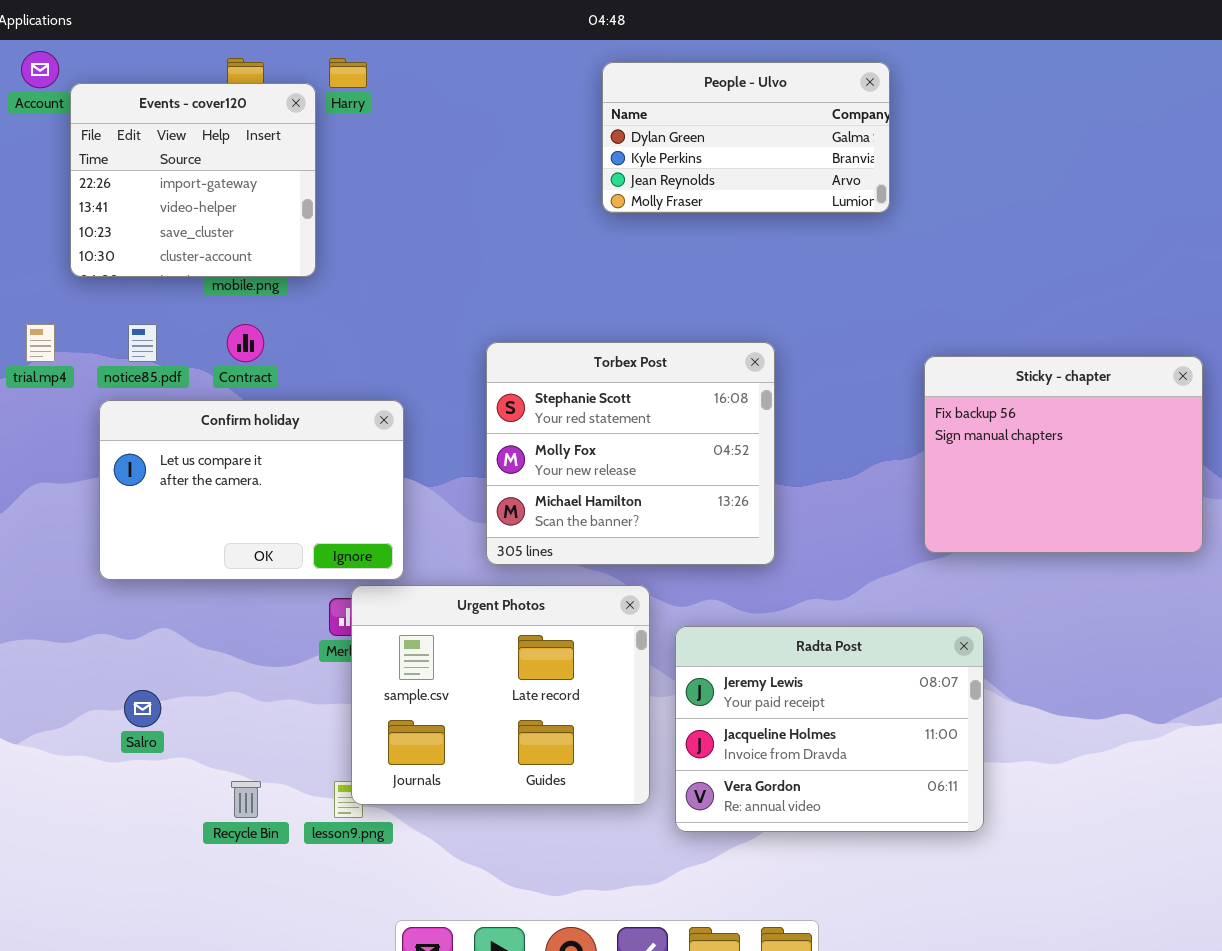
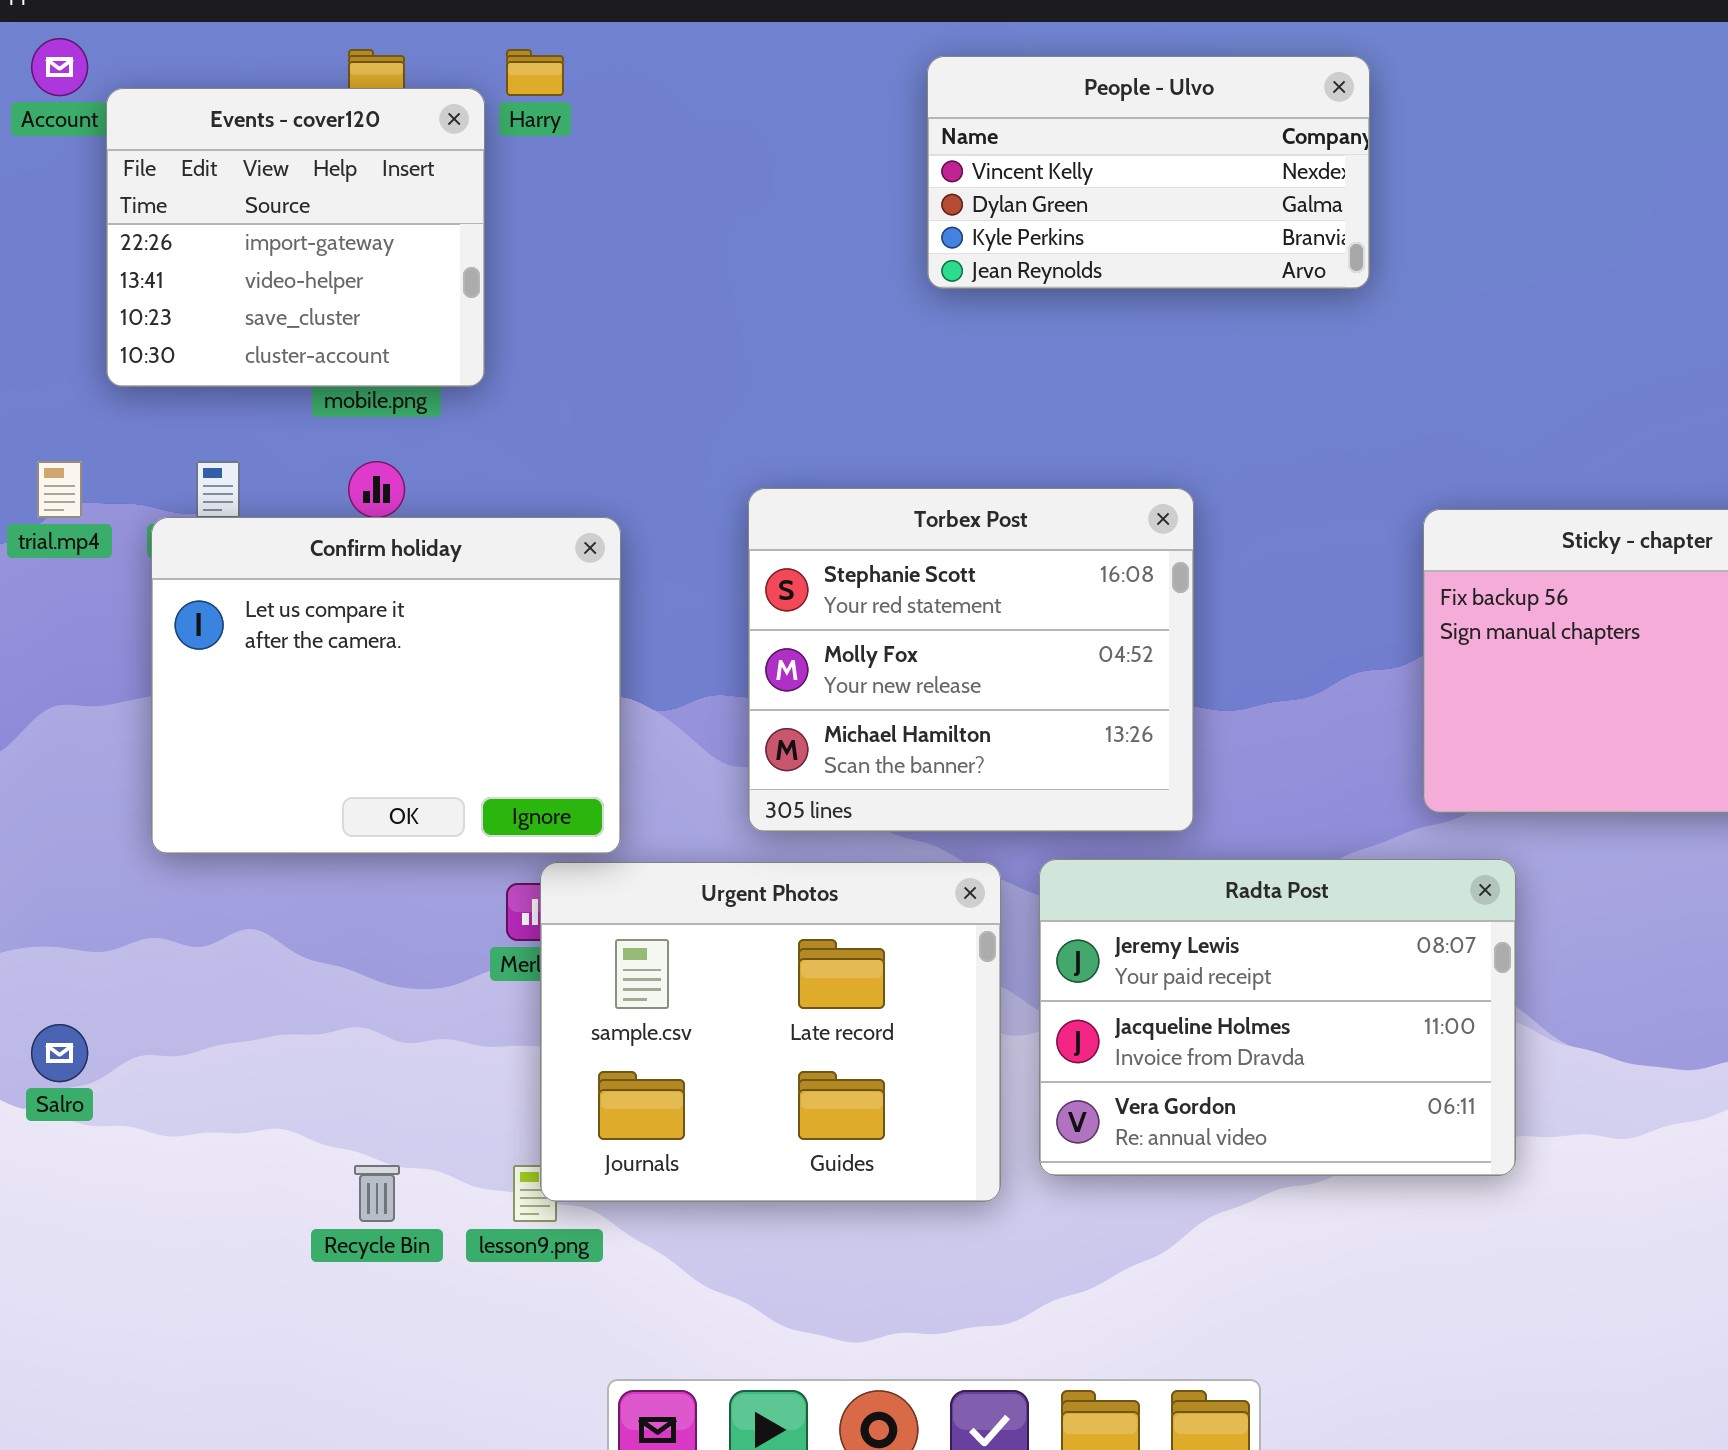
People - Ulvo: [602,62,890,213] -> [927,56,1370,289], scrolled up 1 row
Confirm holiday: [99,400,404,580] -> [151,517,621,854], resized
Radta Post: [675,626,984,832] -> [1039,859,1516,1176], moved
Salro: [124,690,161,727] -> [31,1024,88,1082], moved

